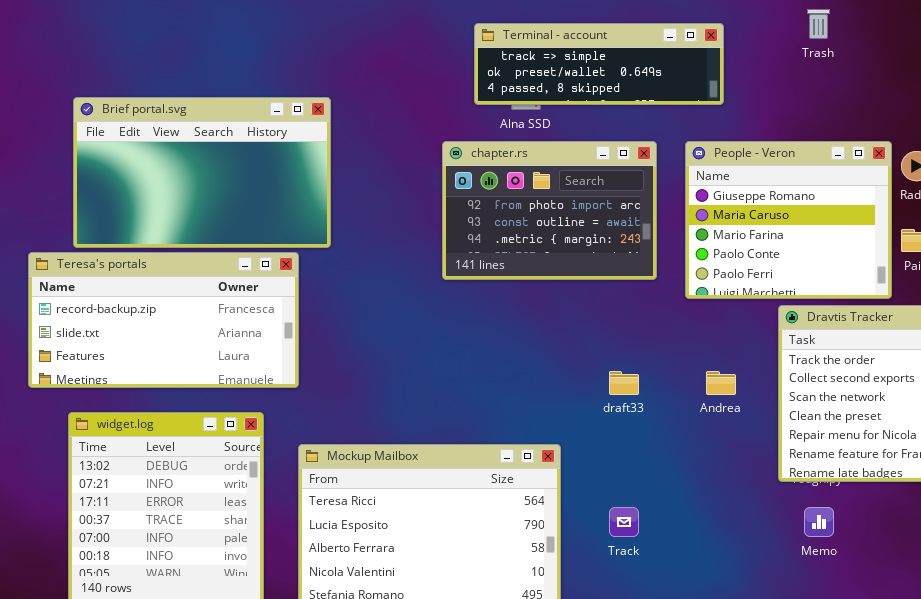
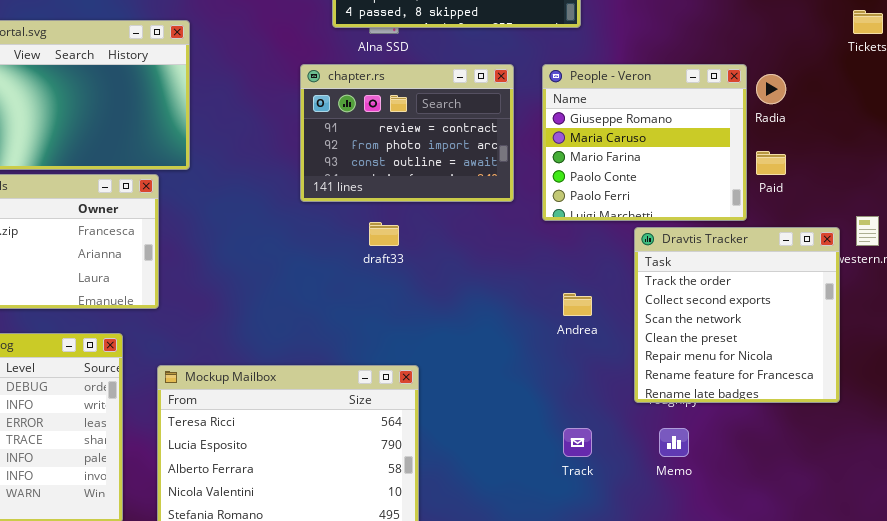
chapter.rs: [442,141,657,280] -> [300,64,514,202], scrolled up 1 row
draft33: [609,371,639,395] -> [369,222,399,246], moved
Track: [609,507,639,537] -> [563,428,592,457], moved

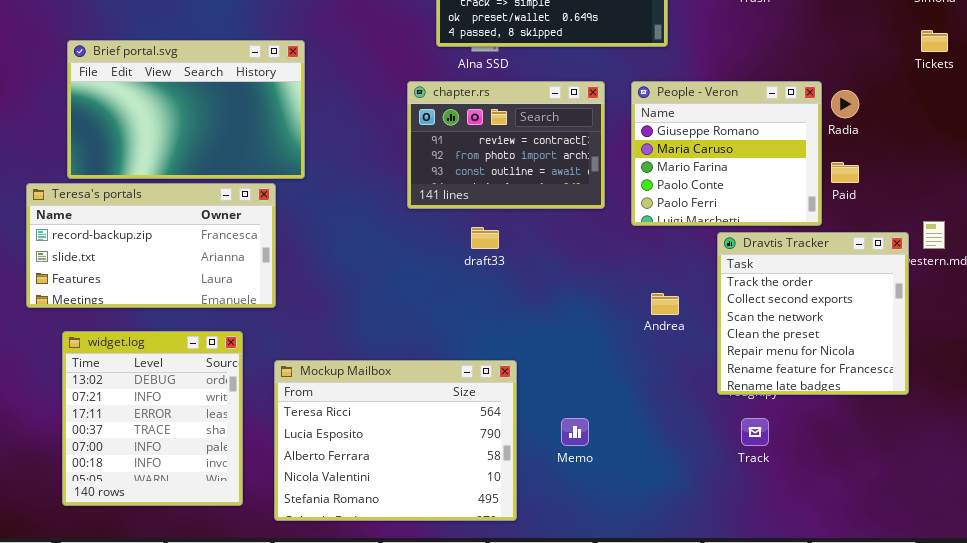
Track: [563,428,592,457] -> [741,418,769,446], moved
Memo: [659,428,689,457] -> [561,418,589,446], moved

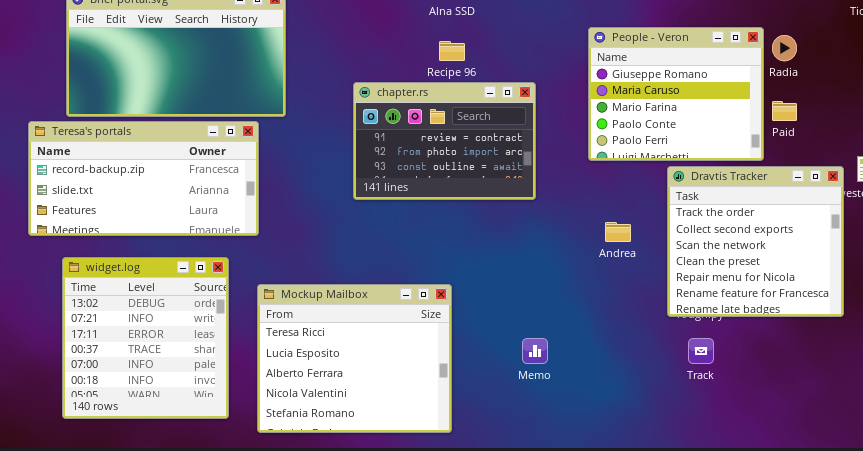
chapter.rs: [407,81,605,209] -> [353,82,536,200], moved
Mockup Mailbox: [274,360,517,521] -> [257,284,452,433], resized

